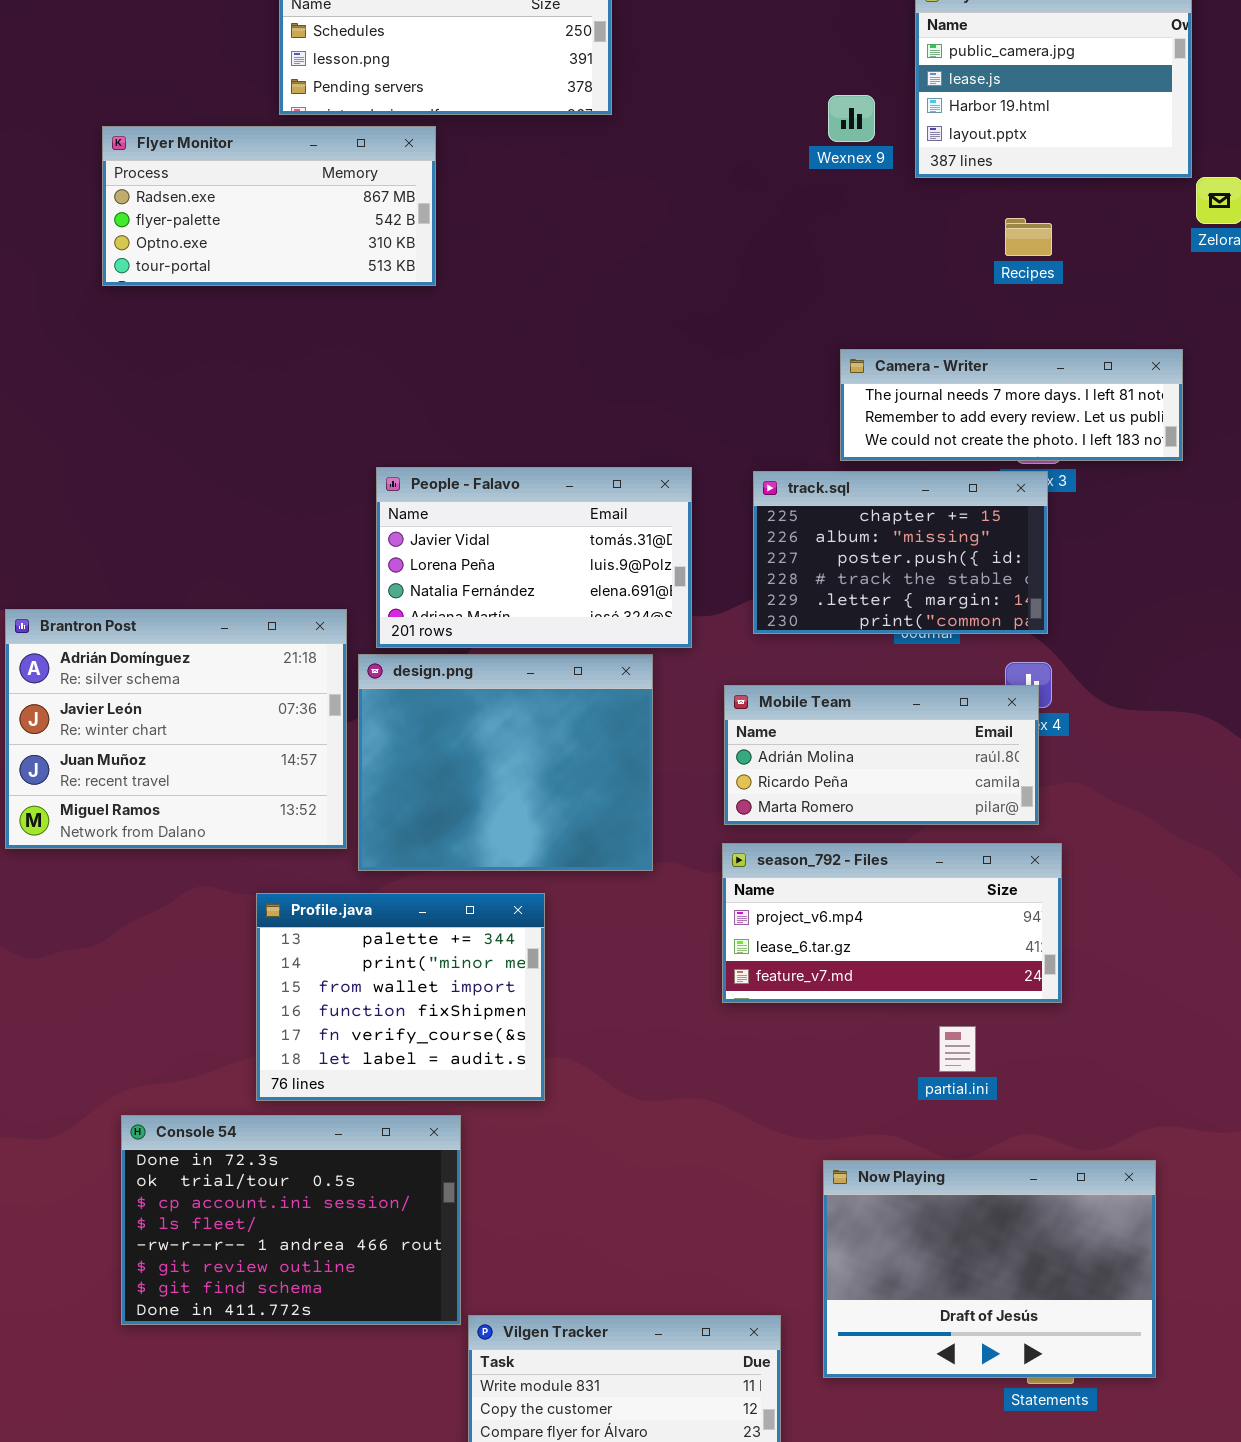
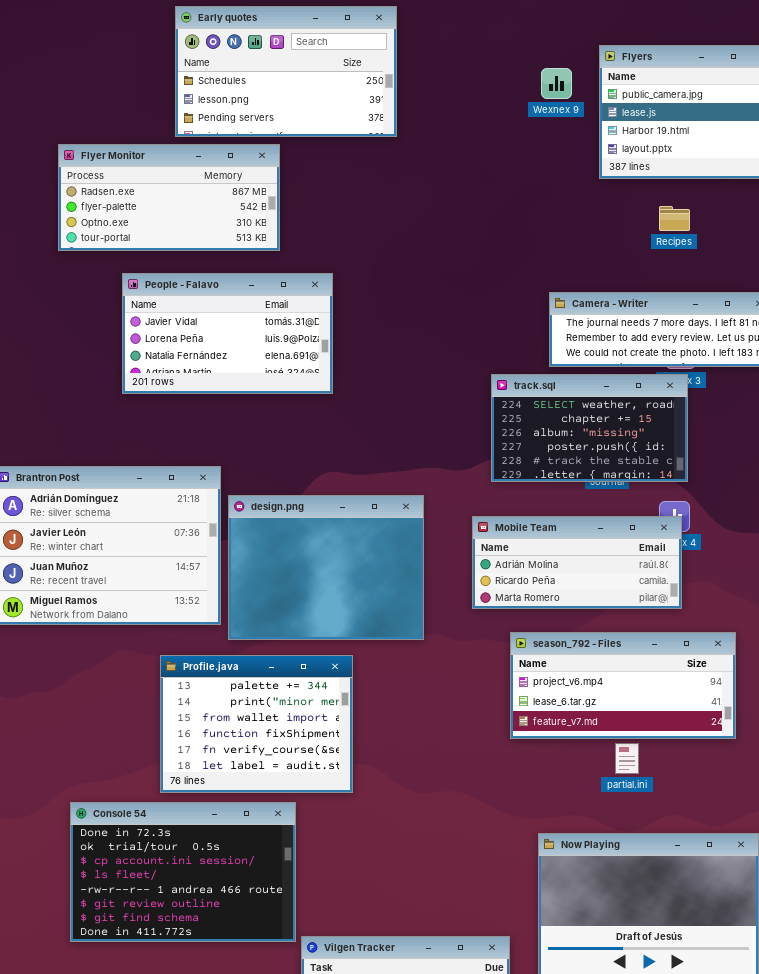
Wexnex 9: [828,95,875,142] -> [541,68,572,99], moved
People - Falavo: [376,467,692,648] -> [122,273,333,394], moved
track.sql: [753,471,1048,634] -> [491,374,688,482], scrolled up 1 row
season_792 - Files: [722,843,1062,1003] -> [510,632,736,739], moved

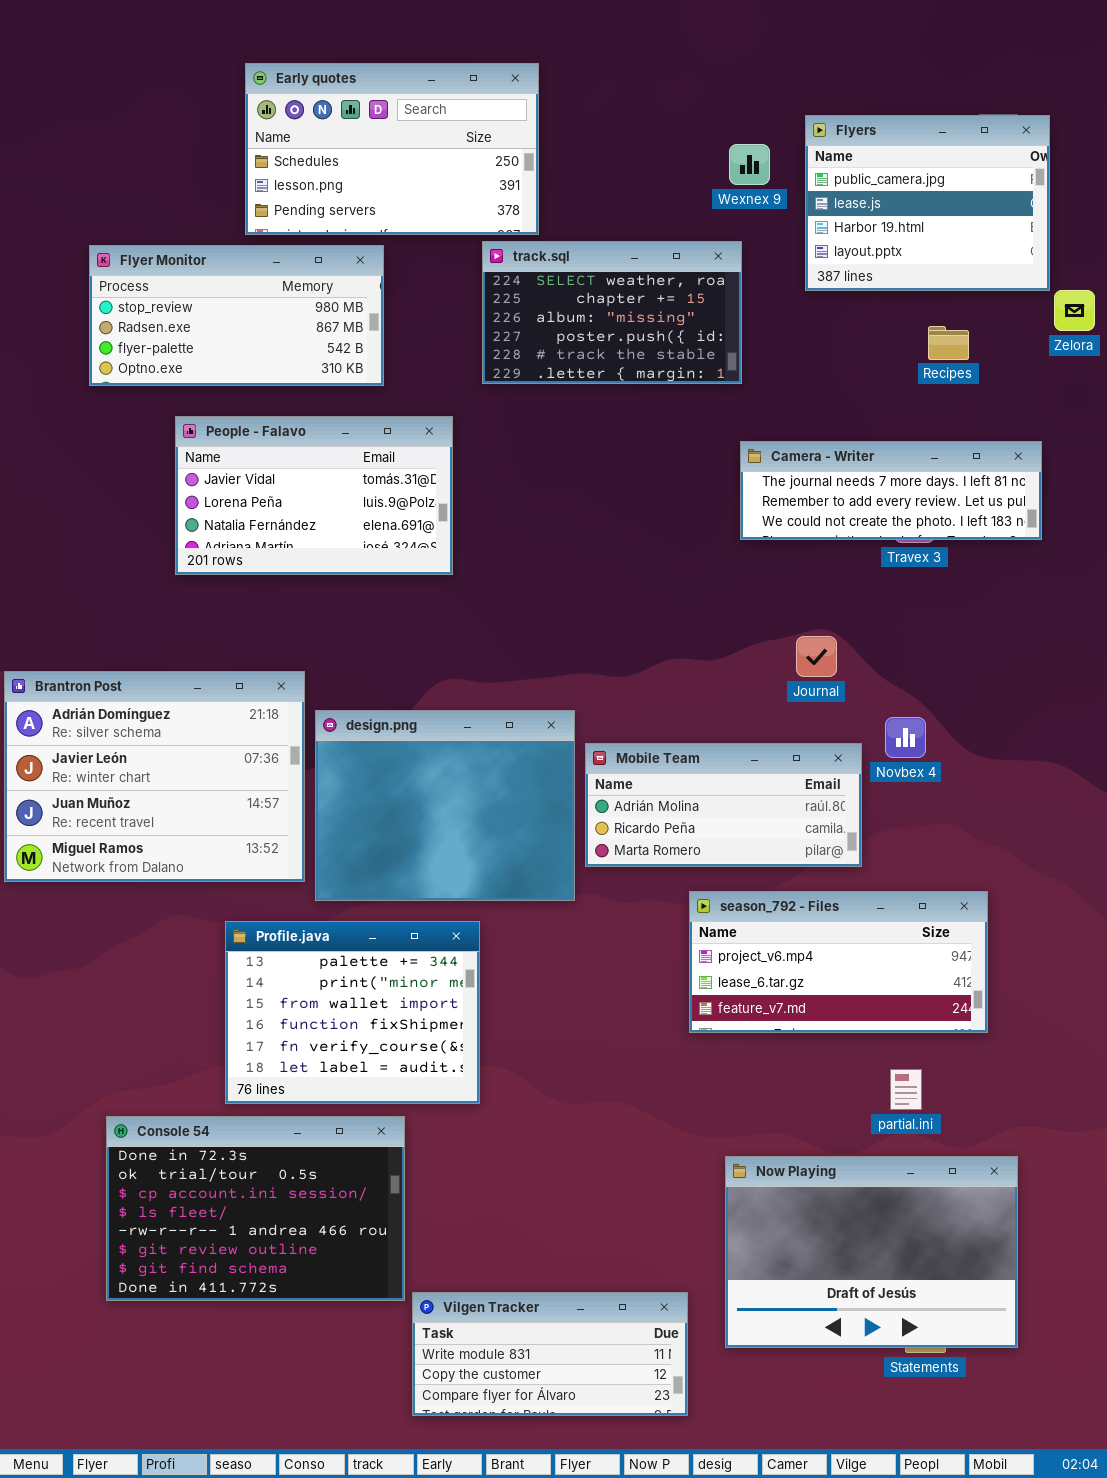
Flyer Monitor: [58,144,280,251] -> [89,245,384,386], scrolled up 1 row
Recipes: [659,206,690,231] -> [928,326,969,360], moved
track.sql: [491,374,688,482] -> [482,241,742,384], moved
Mobile Team: [472,516,682,609] -> [585,743,862,867], moved
partial.ini: [615,743,639,774] -> [890,1069,922,1110], moved

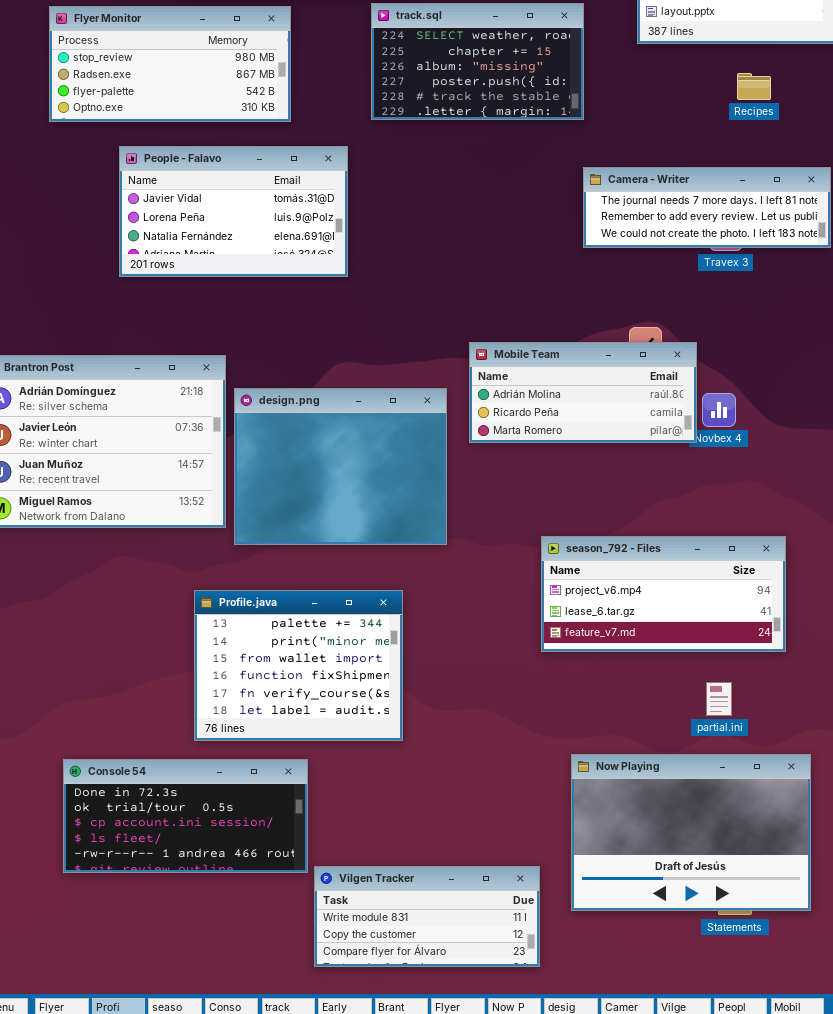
Mobile Team: [585,743,862,867] -> [469,342,697,443], moved
Profile.java: [225,921,480,1104] -> [194,590,403,741], moved
Console 54: [106,1116,405,1301] -> [63,759,308,873], resized

